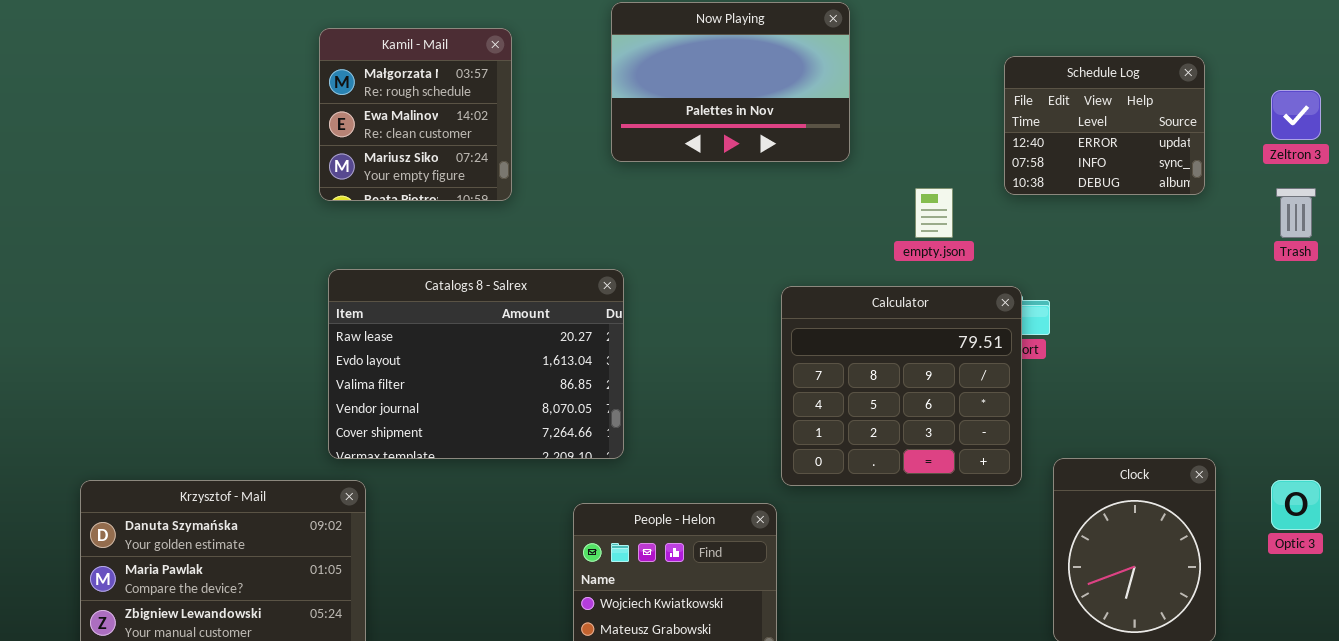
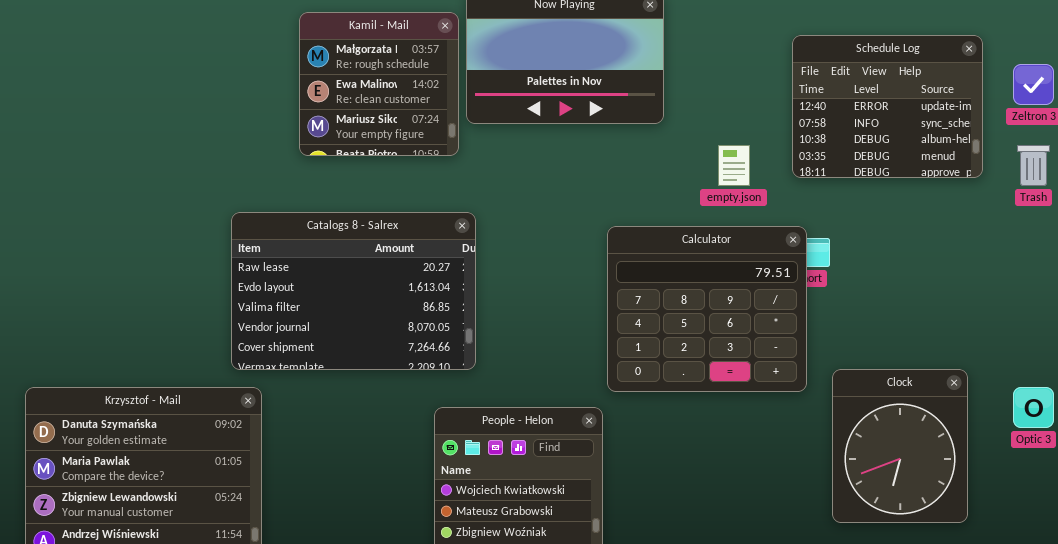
Kamil - Mail: [319,28,512,201] -> [299,12,459,156], moved
Schedule Log: [1004,56,1205,195] -> [792,35,983,178], resized

